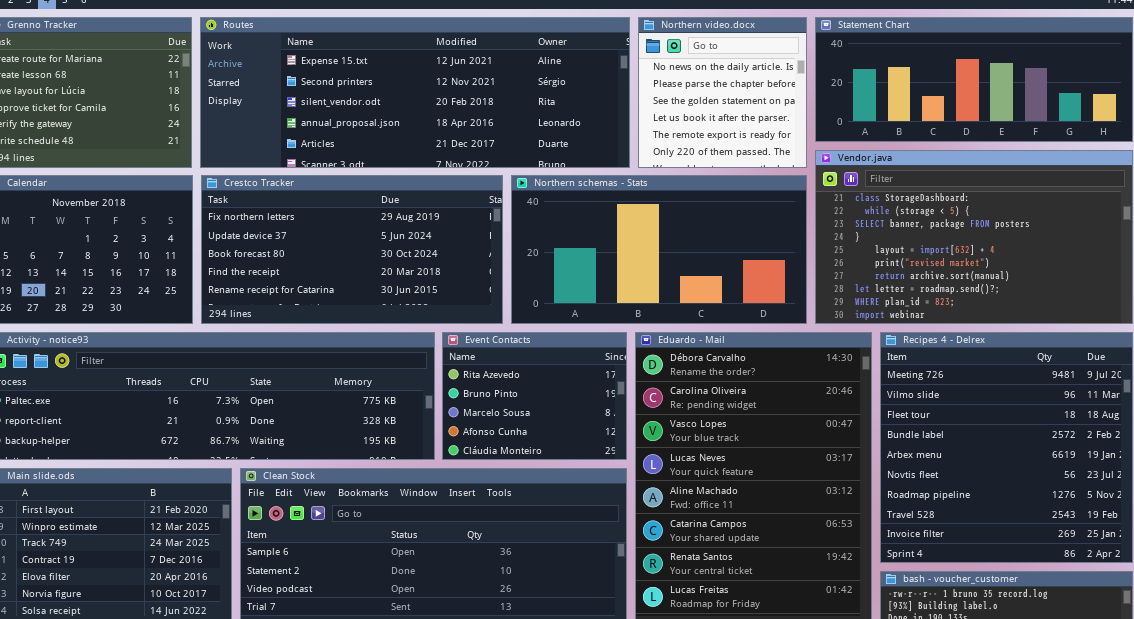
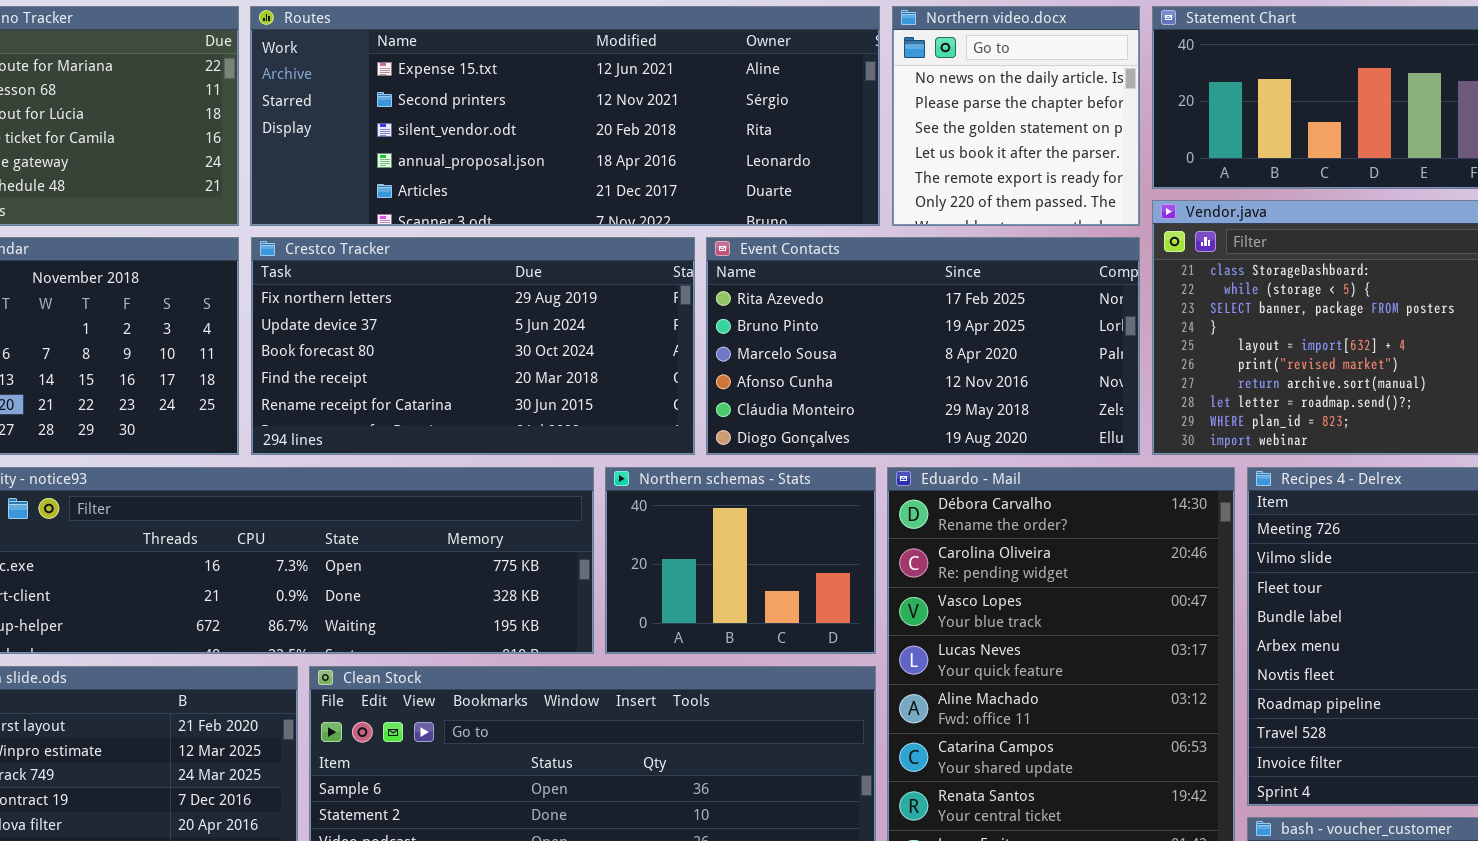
Northern schemas - Stats: [511,175,807,324] -> [605,467,876,654], moved, resized
Event Contacts: [442,332,627,460] -> [706,237,1140,455], moved, resized

